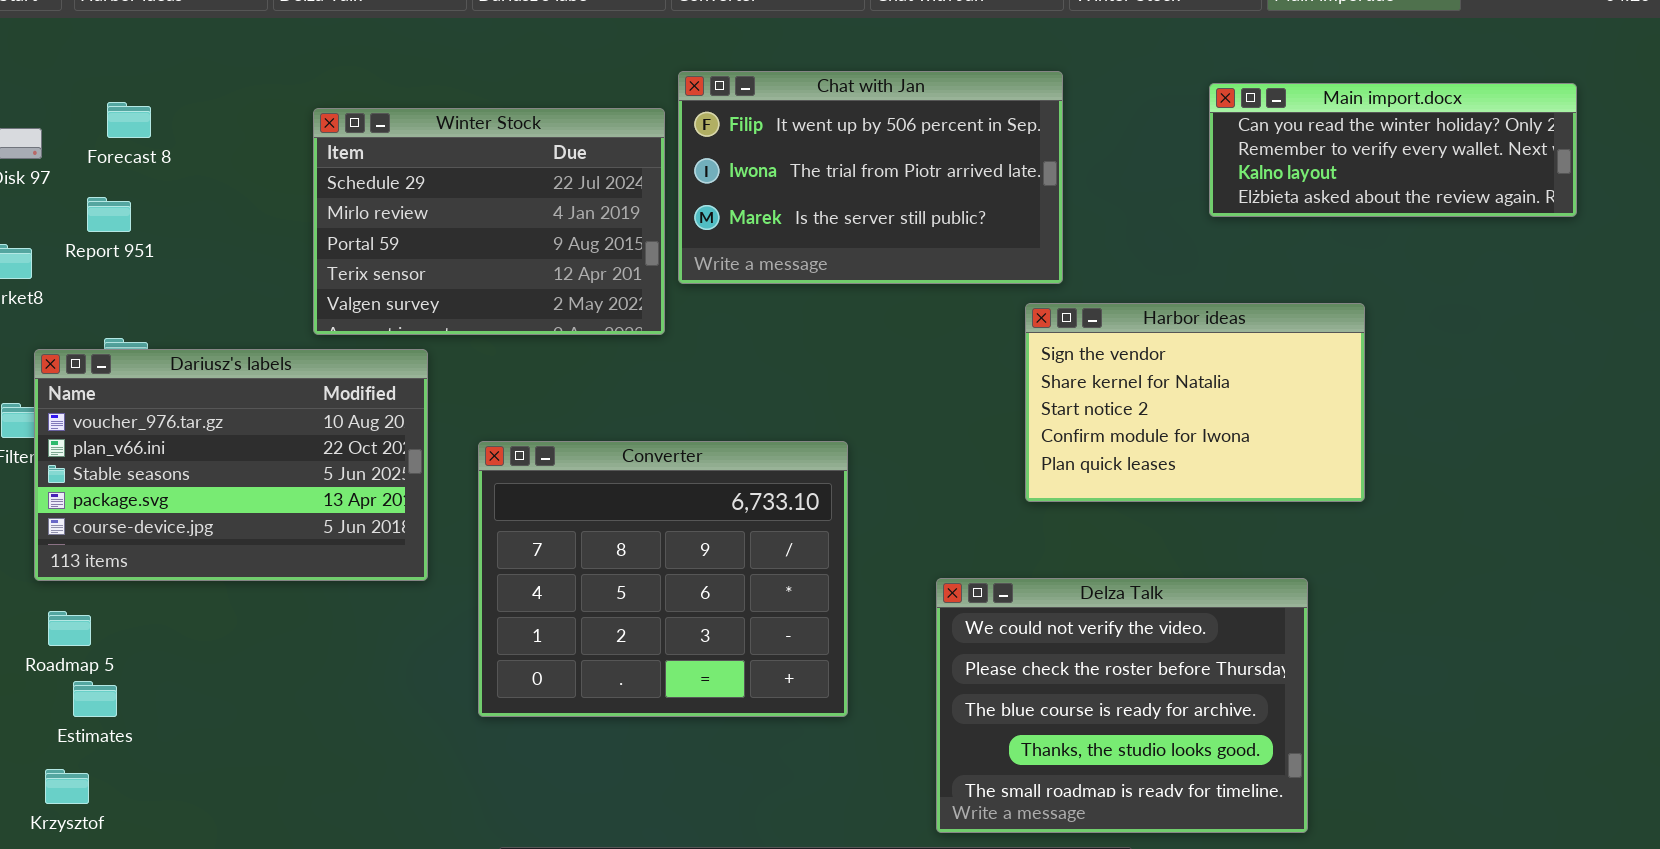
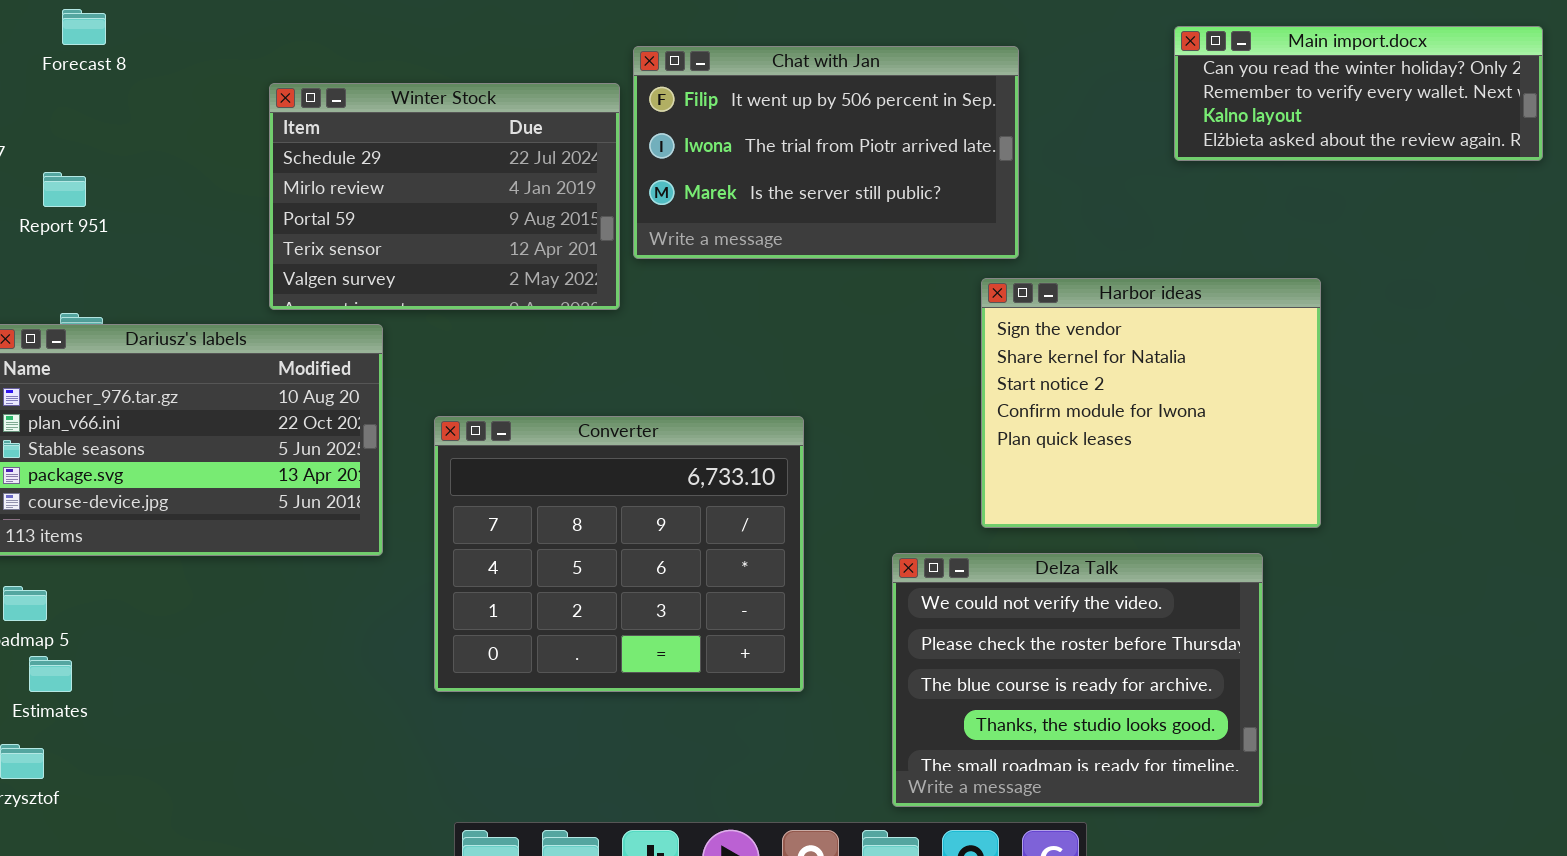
Main import.docx: [1209,83,1577,217] -> [1174,26,1543,161], moved
Forecast 8: [107,102,151,138] -> [62,9,106,45], moved
Harbor ideas: [1025,303,1365,502] -> [981,278,1321,528], resized

